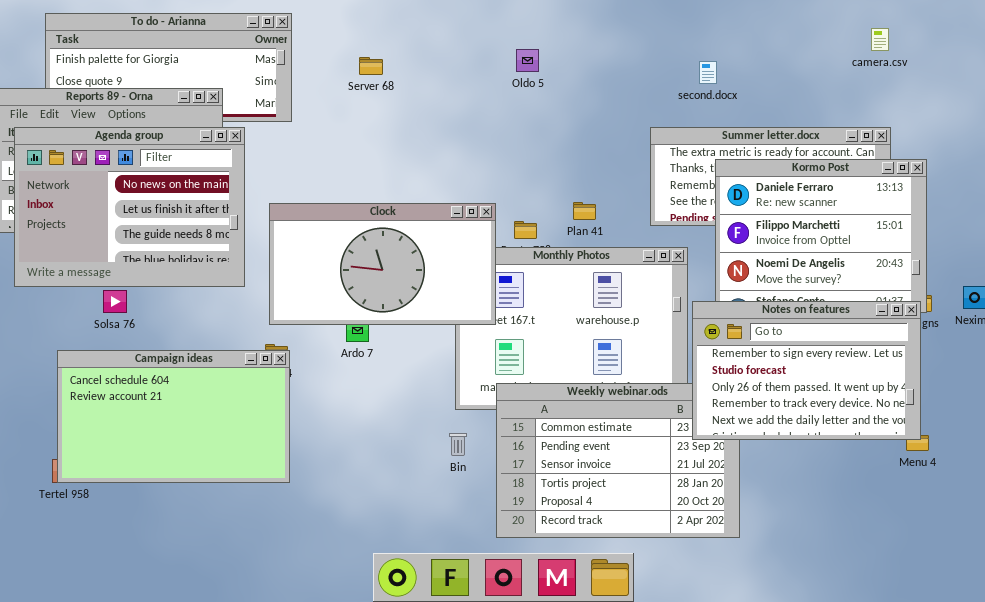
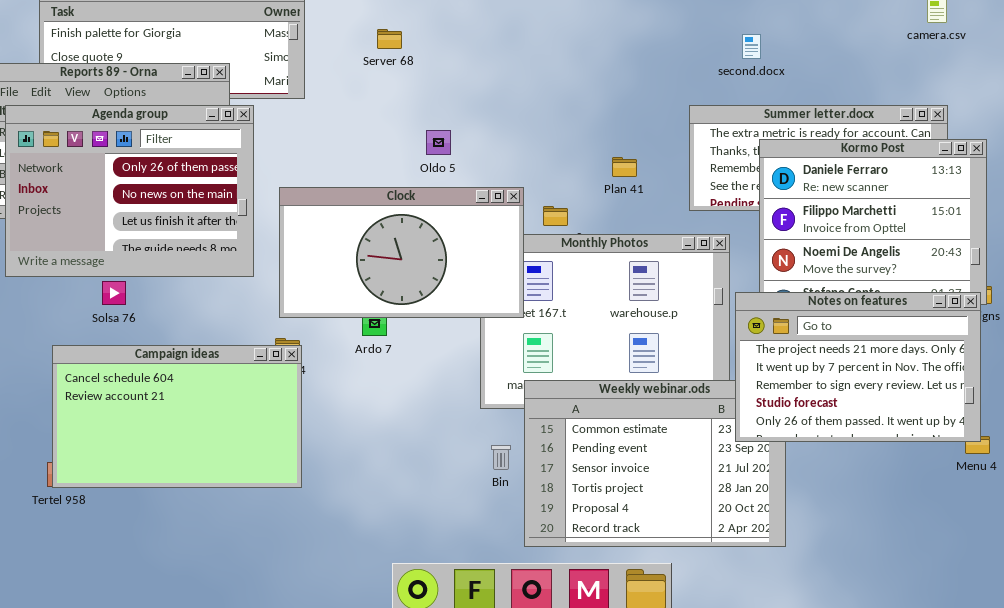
Oldo 5: [516,49,539,72] -> [426,130,451,155], moved
Agenda group: [14,127,245,287] -> [5,105,254,277], scrolled up 1 row
Plan 41: [573,202,596,220] -> [612,157,637,177], moved
Notes on features: [692,301,921,440] -> [735,292,981,442], scrolled up 2 rows
Bin: [449,433,467,456] -> [491,445,511,470], moved

